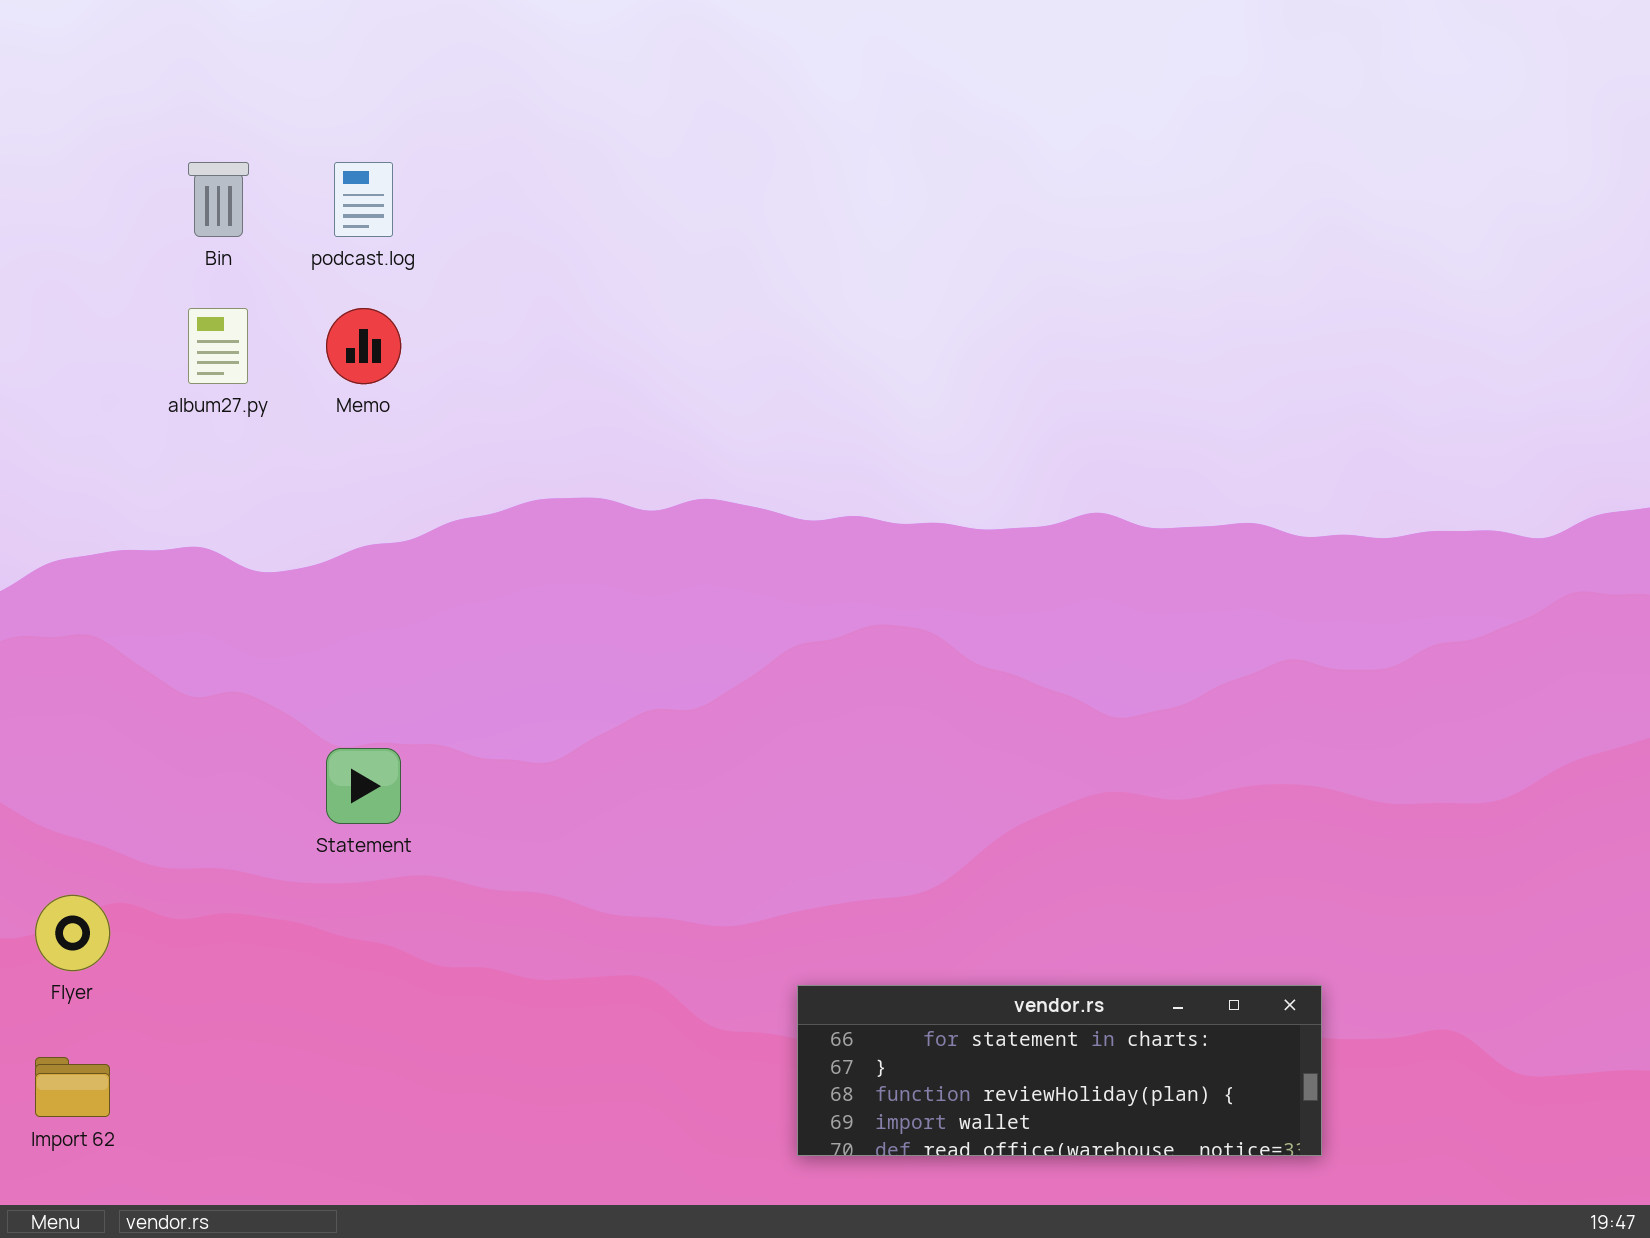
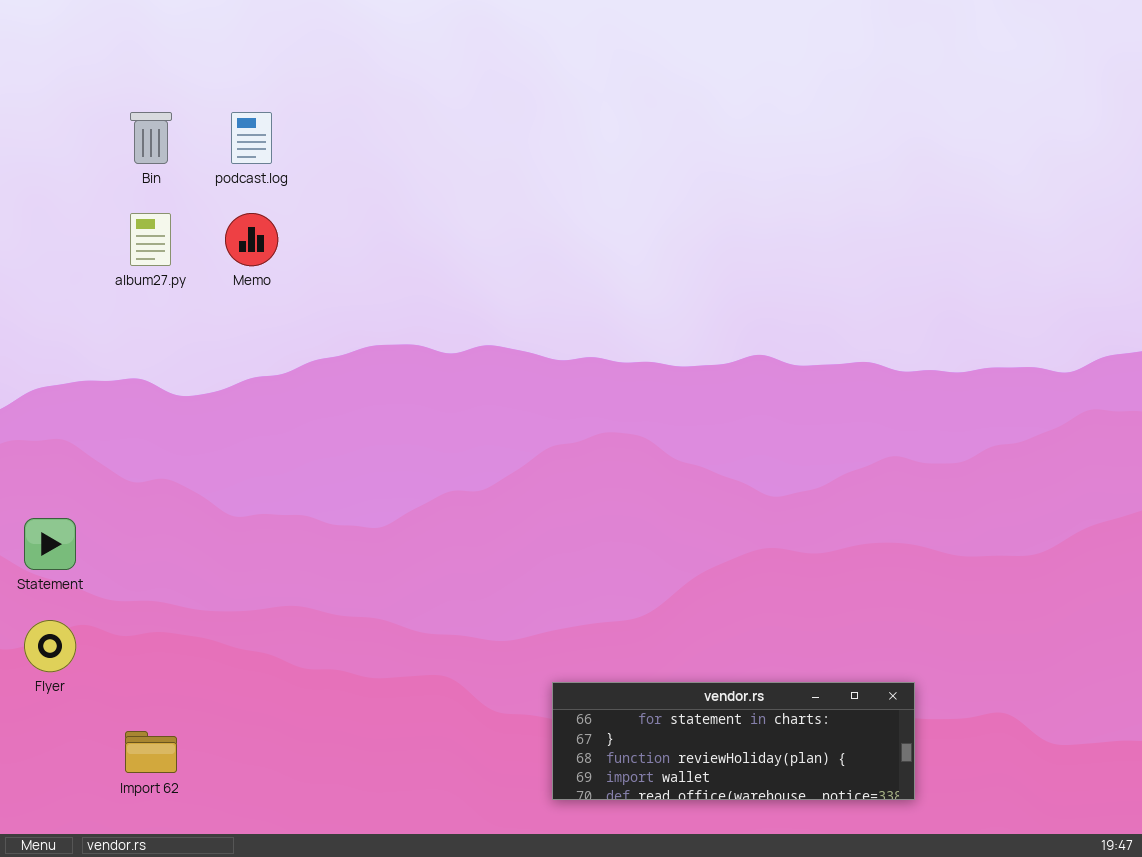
Statement: [326,748,401,824] -> [24,518,76,570], moved
Import 62: [35,1057,110,1117] -> [125,731,177,773], moved

